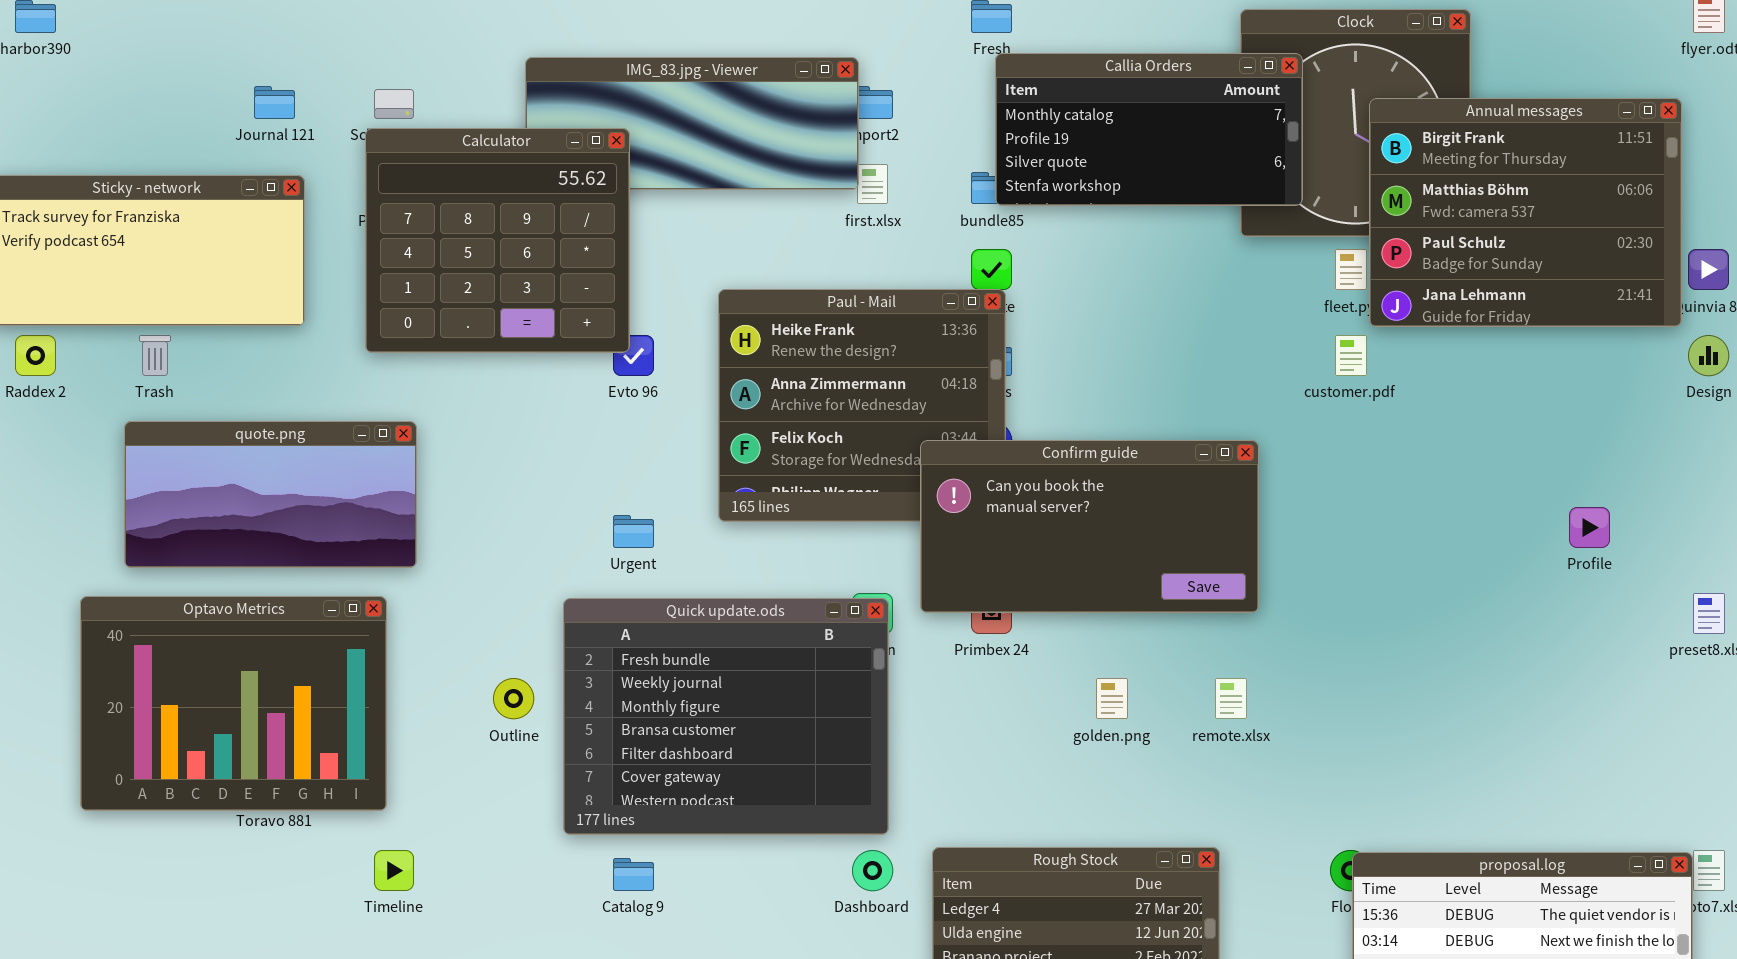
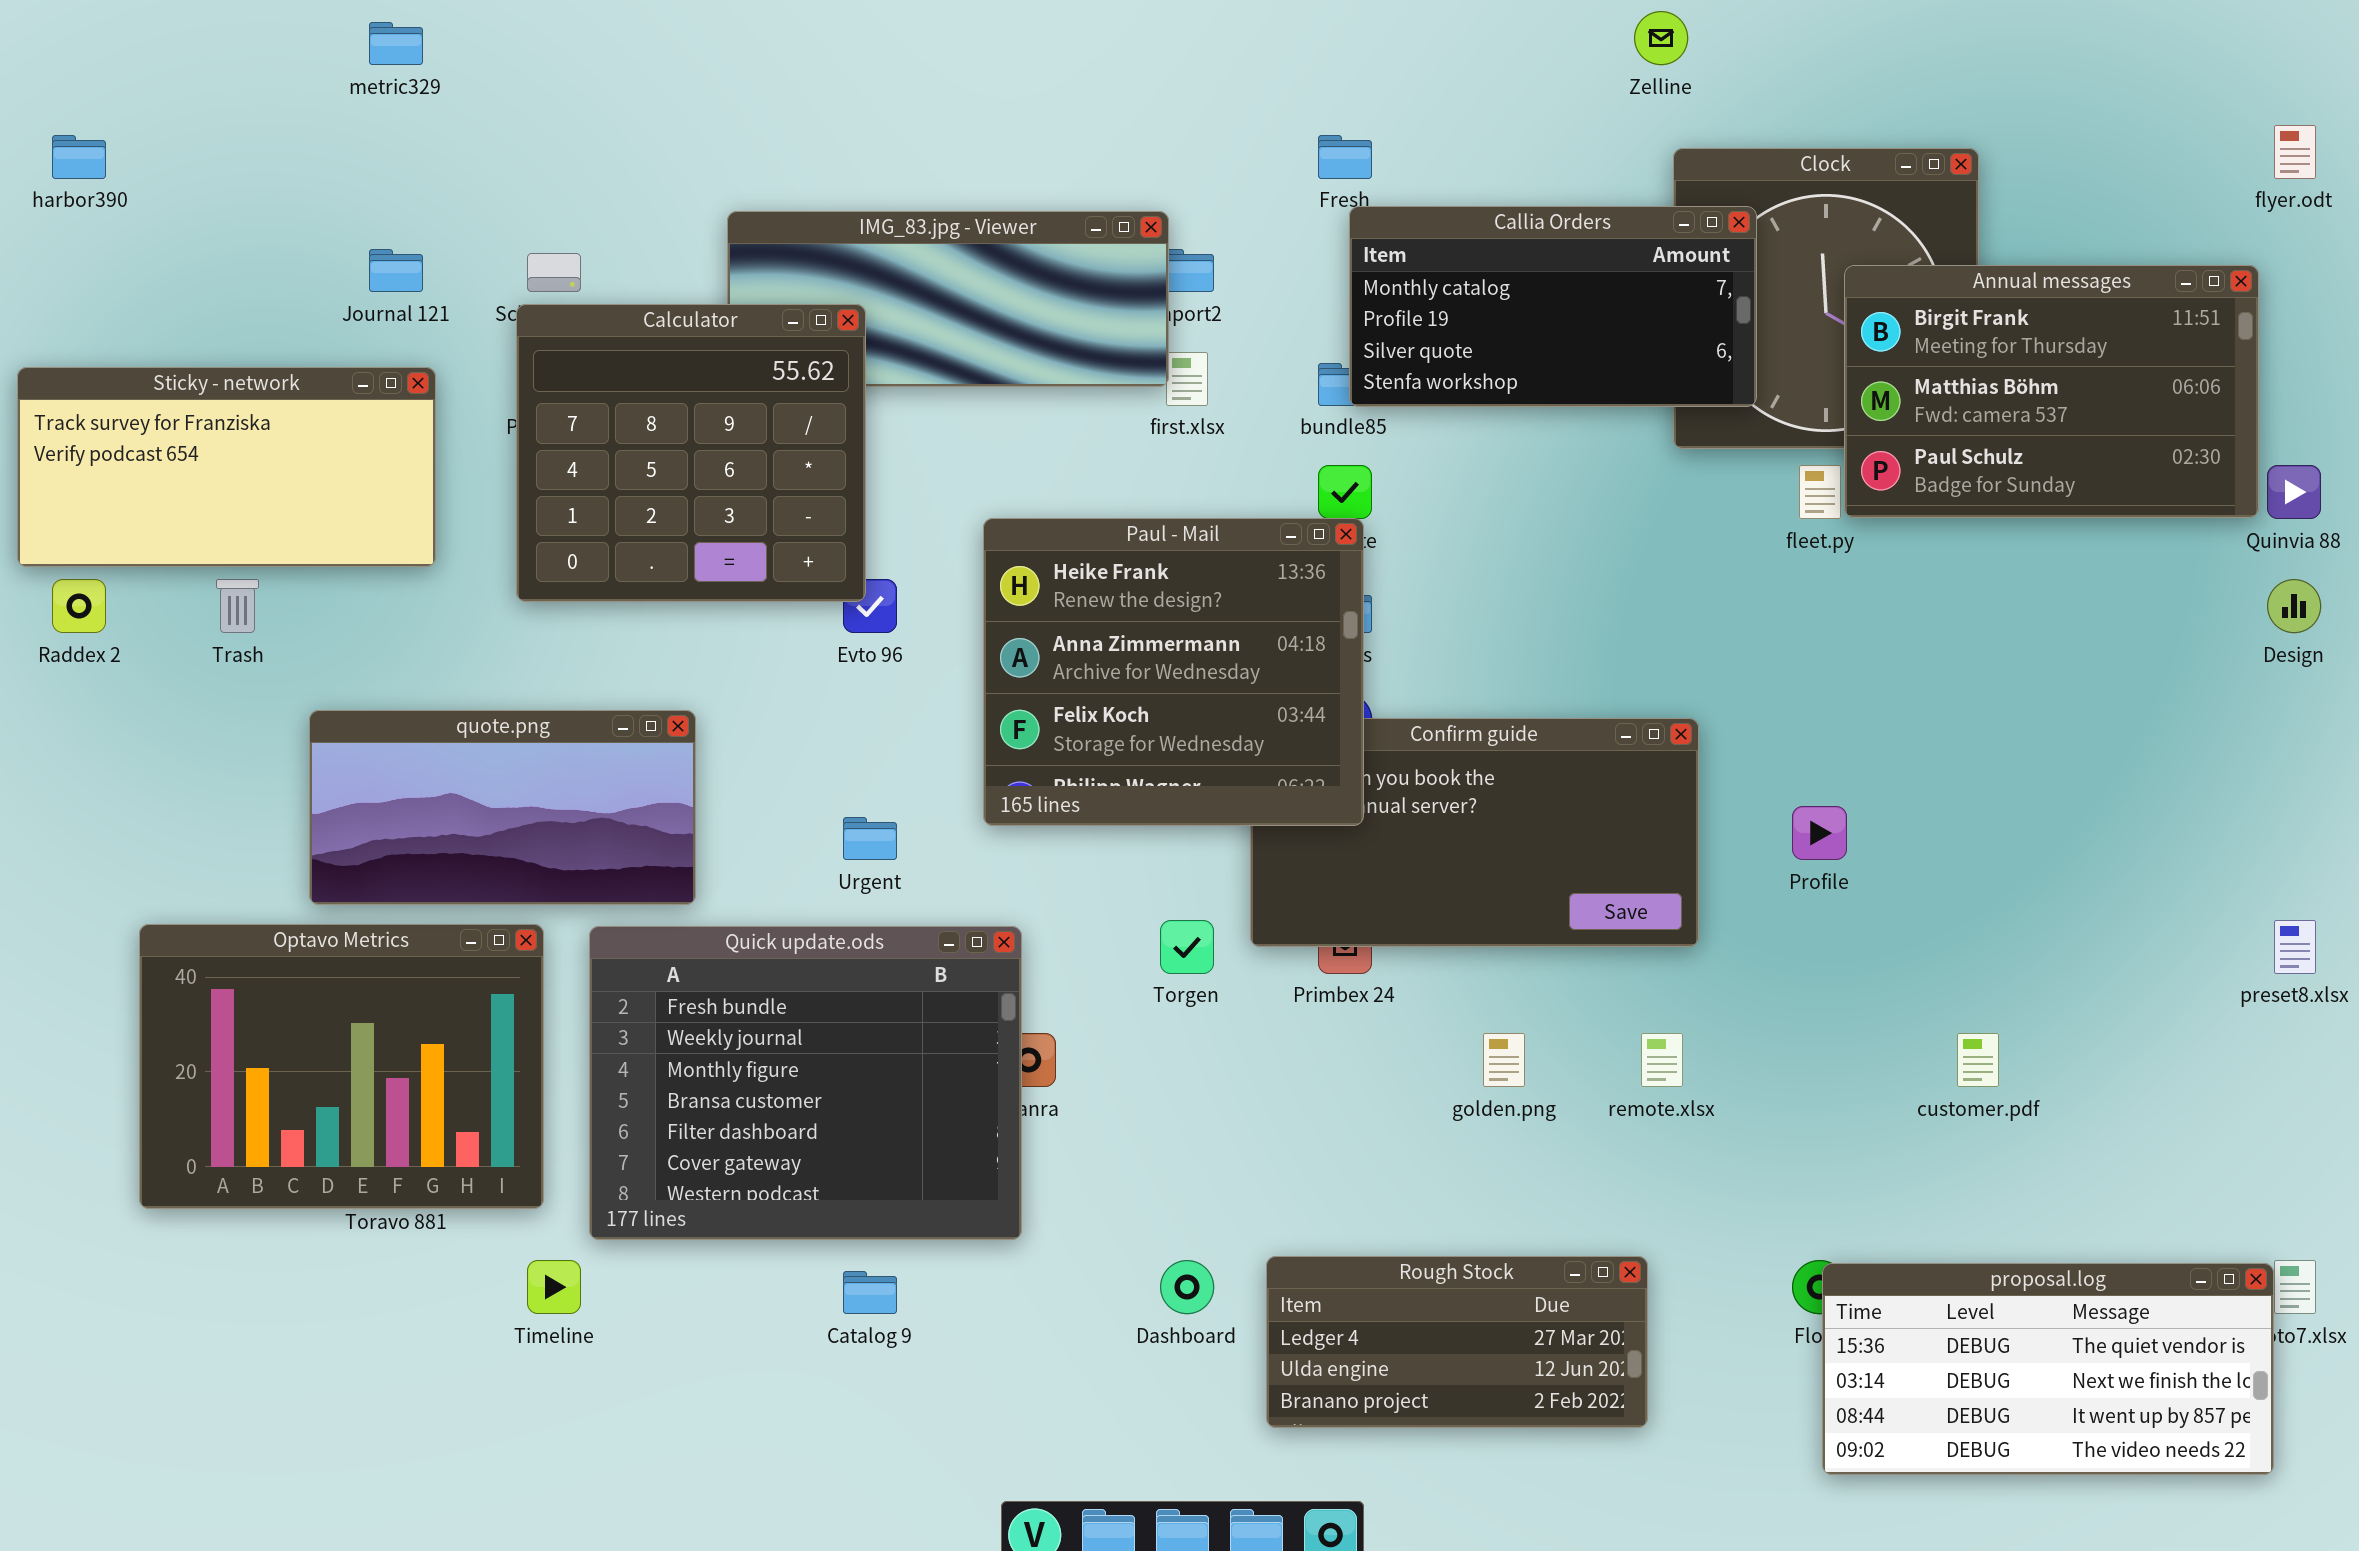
Annual messages: [1369,98,1682,327] -> [1844,265,2259,518], resized
Paul - Mail: [718,289,1006,522] -> [983,518,1364,826], raised
customer.pdf: [1335,335,1367,376] -> [1957,1033,1999,1087], moved
quote.png: [124,421,417,568] -> [309,710,696,905], moved
Profile: [1569,507,1610,548] -> [1792,806,1847,860], moved
Quick update.ods: [563,598,889,835] -> [589,926,1022,1240], moved

